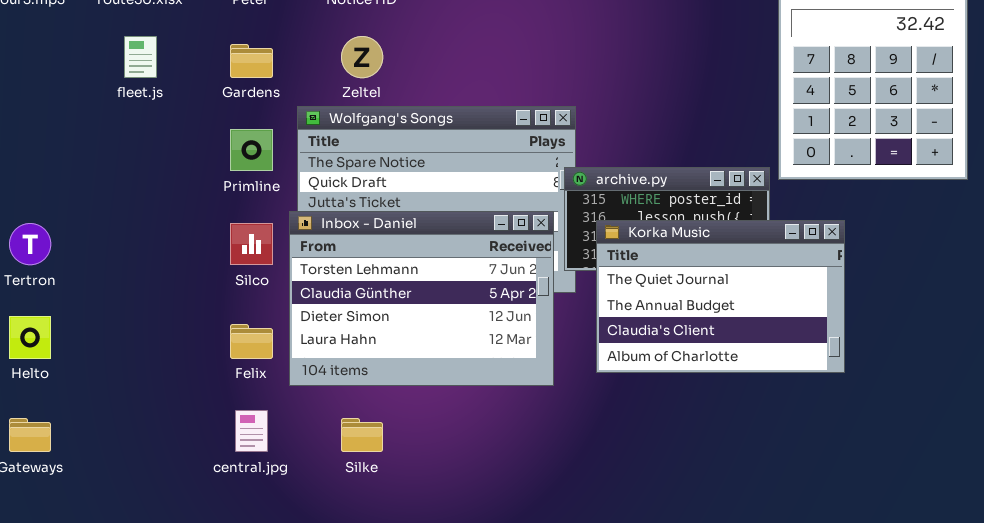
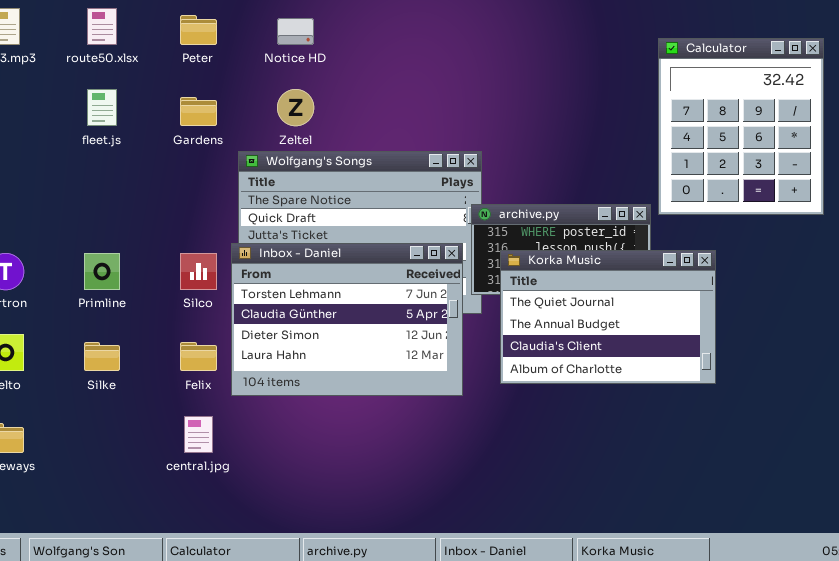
Primline: [230,129,273,171] -> [84,253,120,290], moved
Silke: [341,418,383,452] -> [84,342,120,371], moved

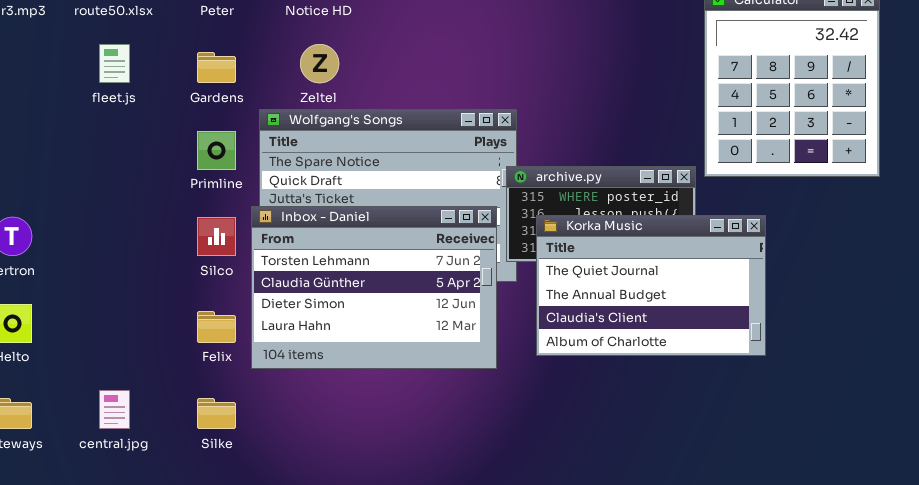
Primline: [84,253,120,290] -> [197,131,236,170], moved
Silke: [84,342,120,371] -> [197,398,236,429], moved
central.jpg: [184,416,213,453] -> [99,390,130,429], moved

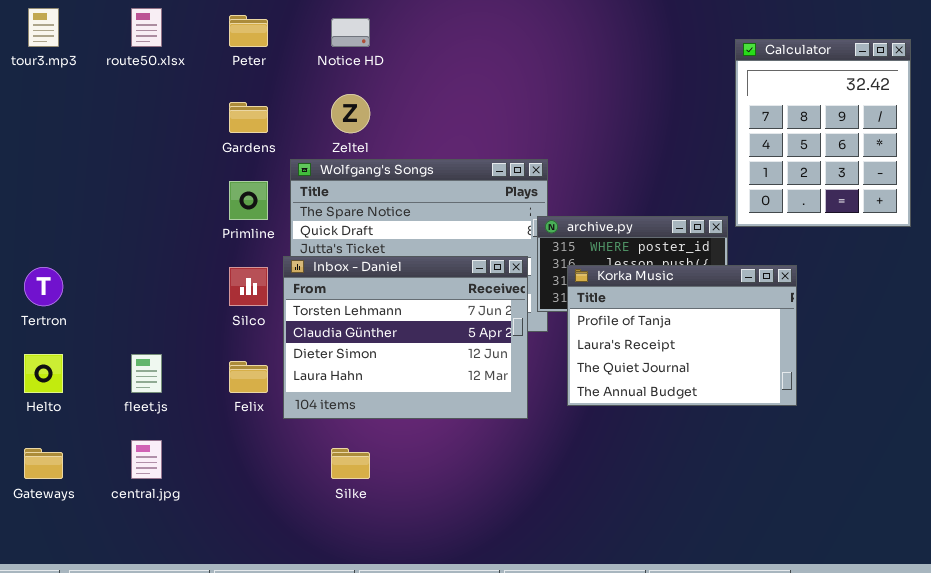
fleet.js: [99,44,130,83] -> [131,354,162,393], moved
Korka Music: [536,215,766,356] -> [567,265,797,406], scrolled up 2 rows
Silke: [197,398,236,429] -> [331,448,370,479], moved

